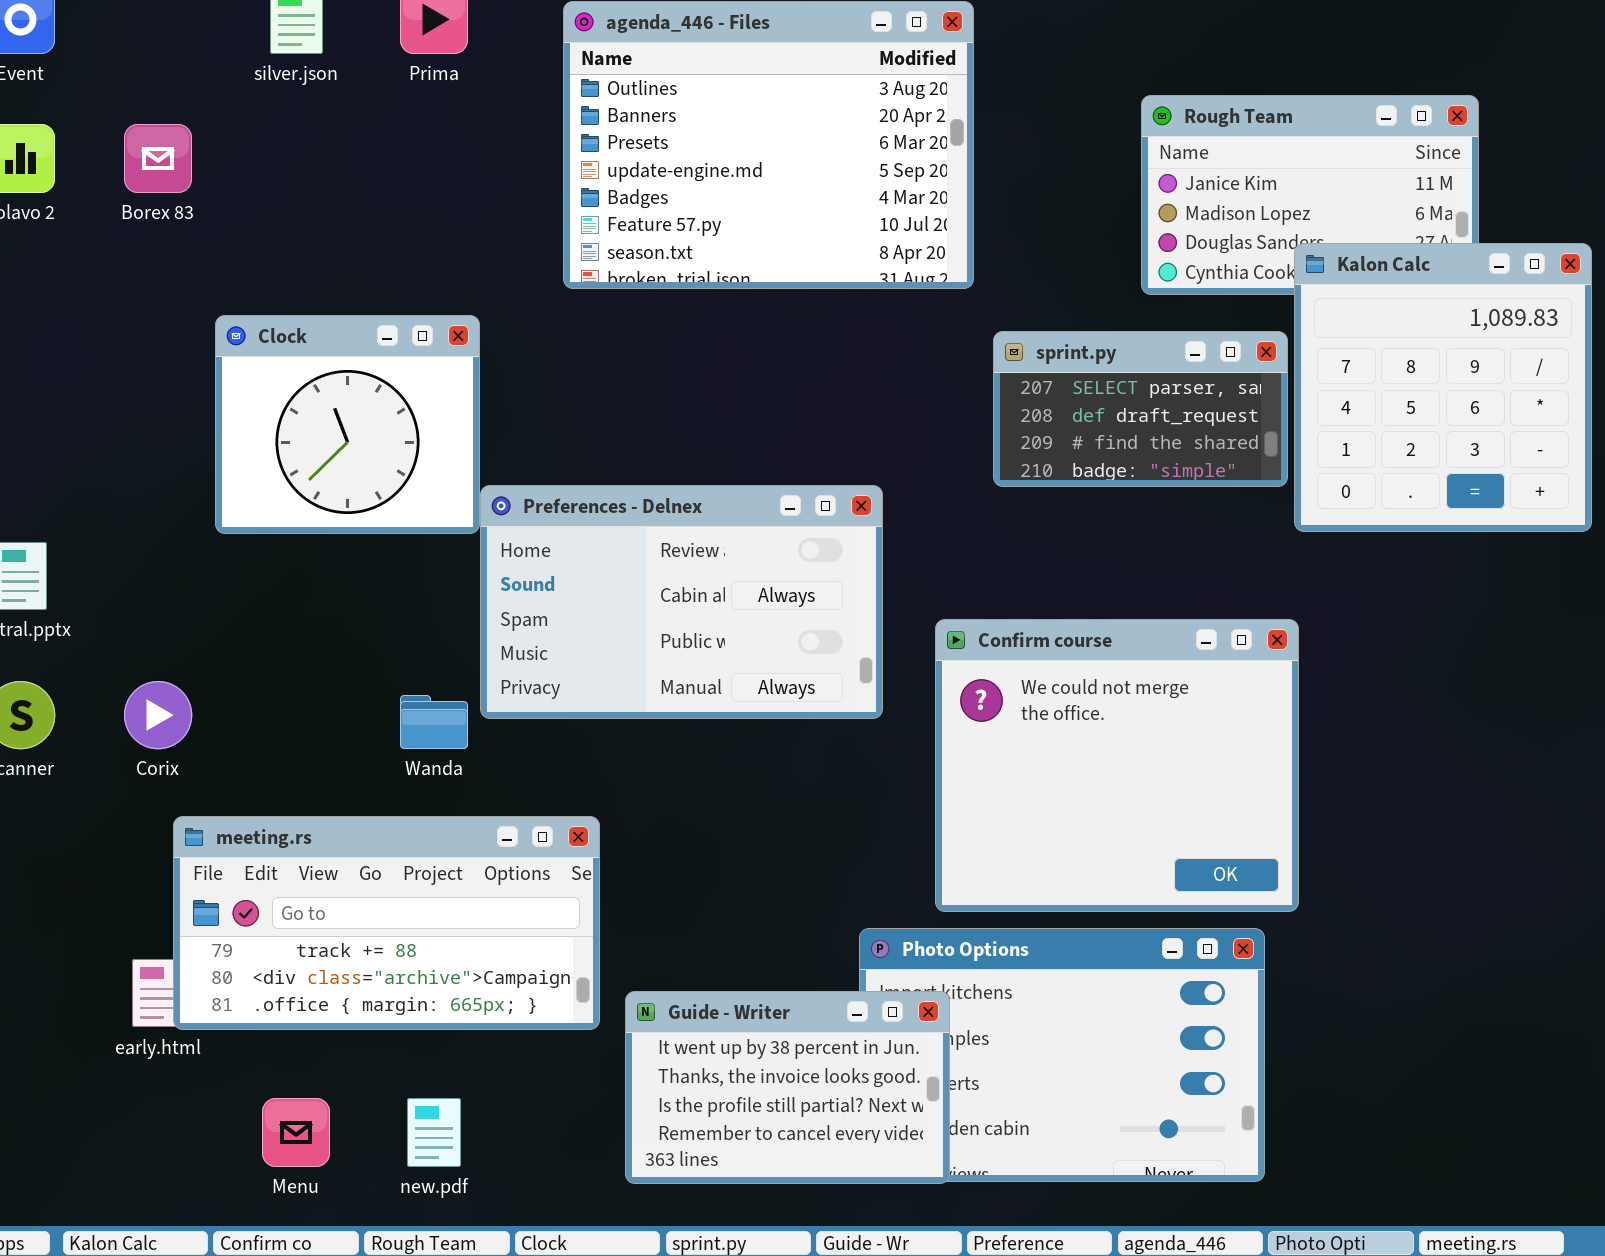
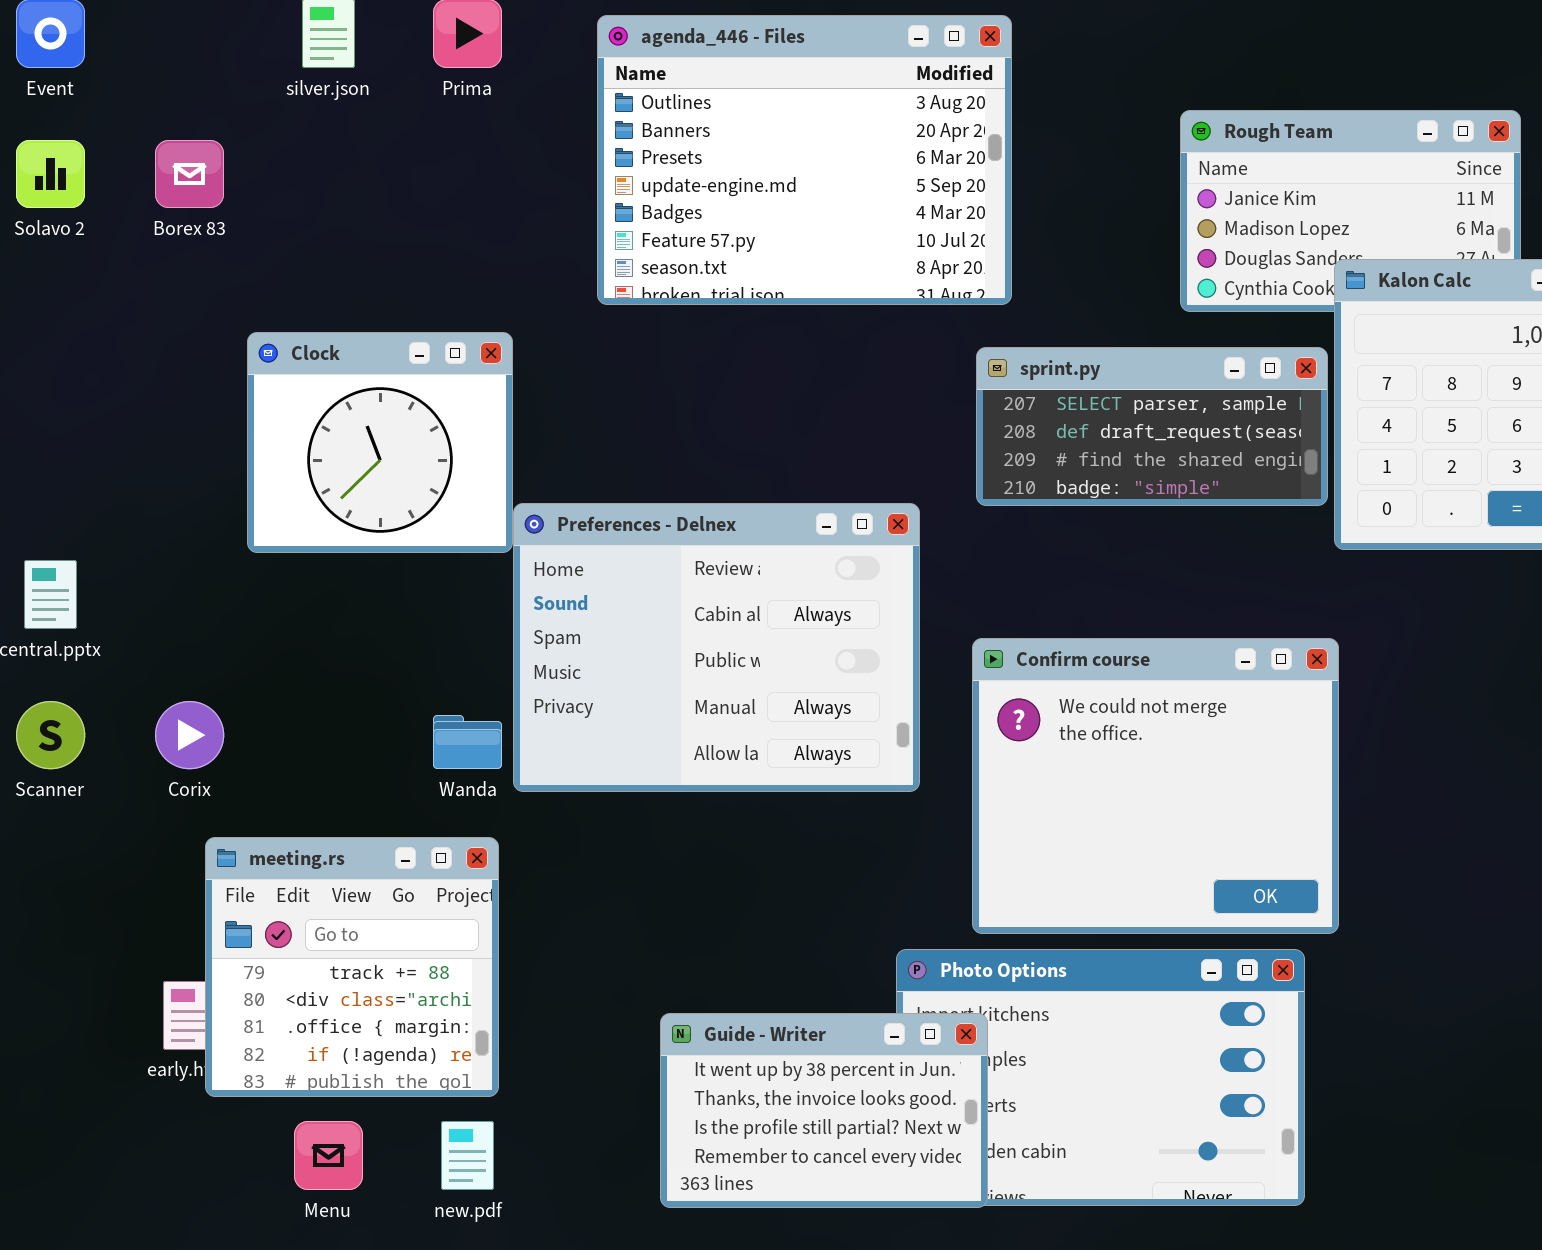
sprint.py: [993,331,1288,487] -> [976,347,1328,506], resized
Preferences - Delnex: [480,485,883,719] -> [513,503,920,792], resized
meeting.rs: [173,816,600,1030] -> [205,837,499,1097], resized

